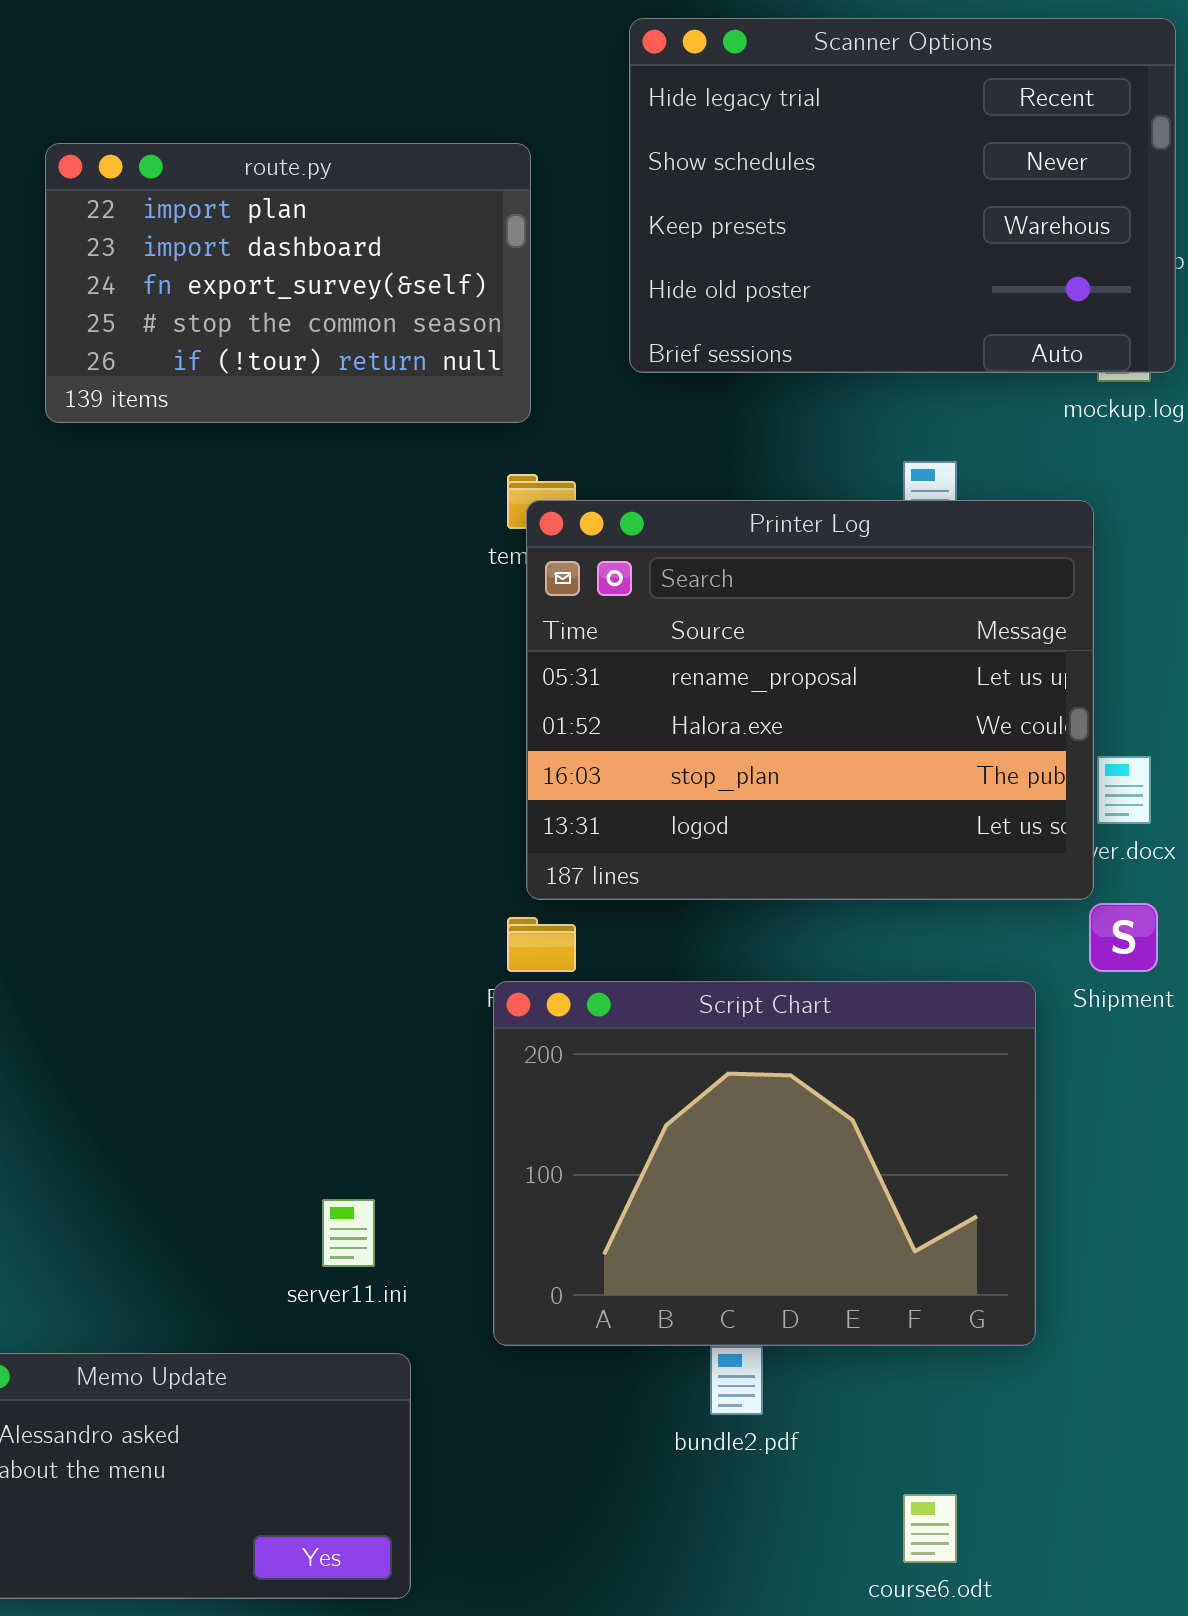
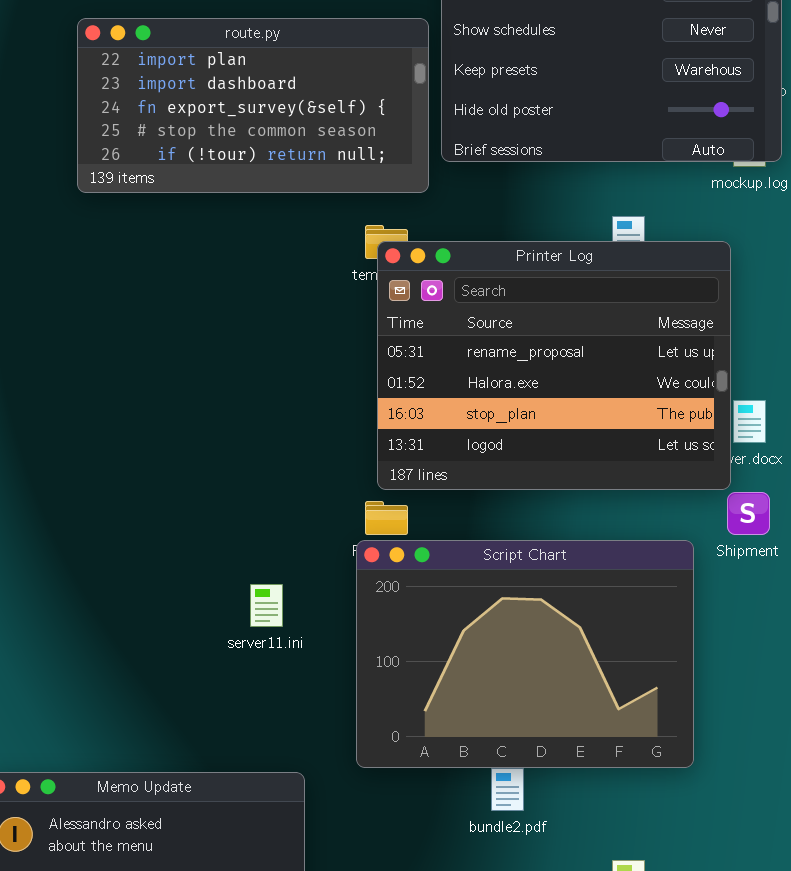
route.py: [45,143,531,423] -> [77,18,429,193], resized
server11.ini: [322,1199,375,1267] -> [250,584,283,627], moved

